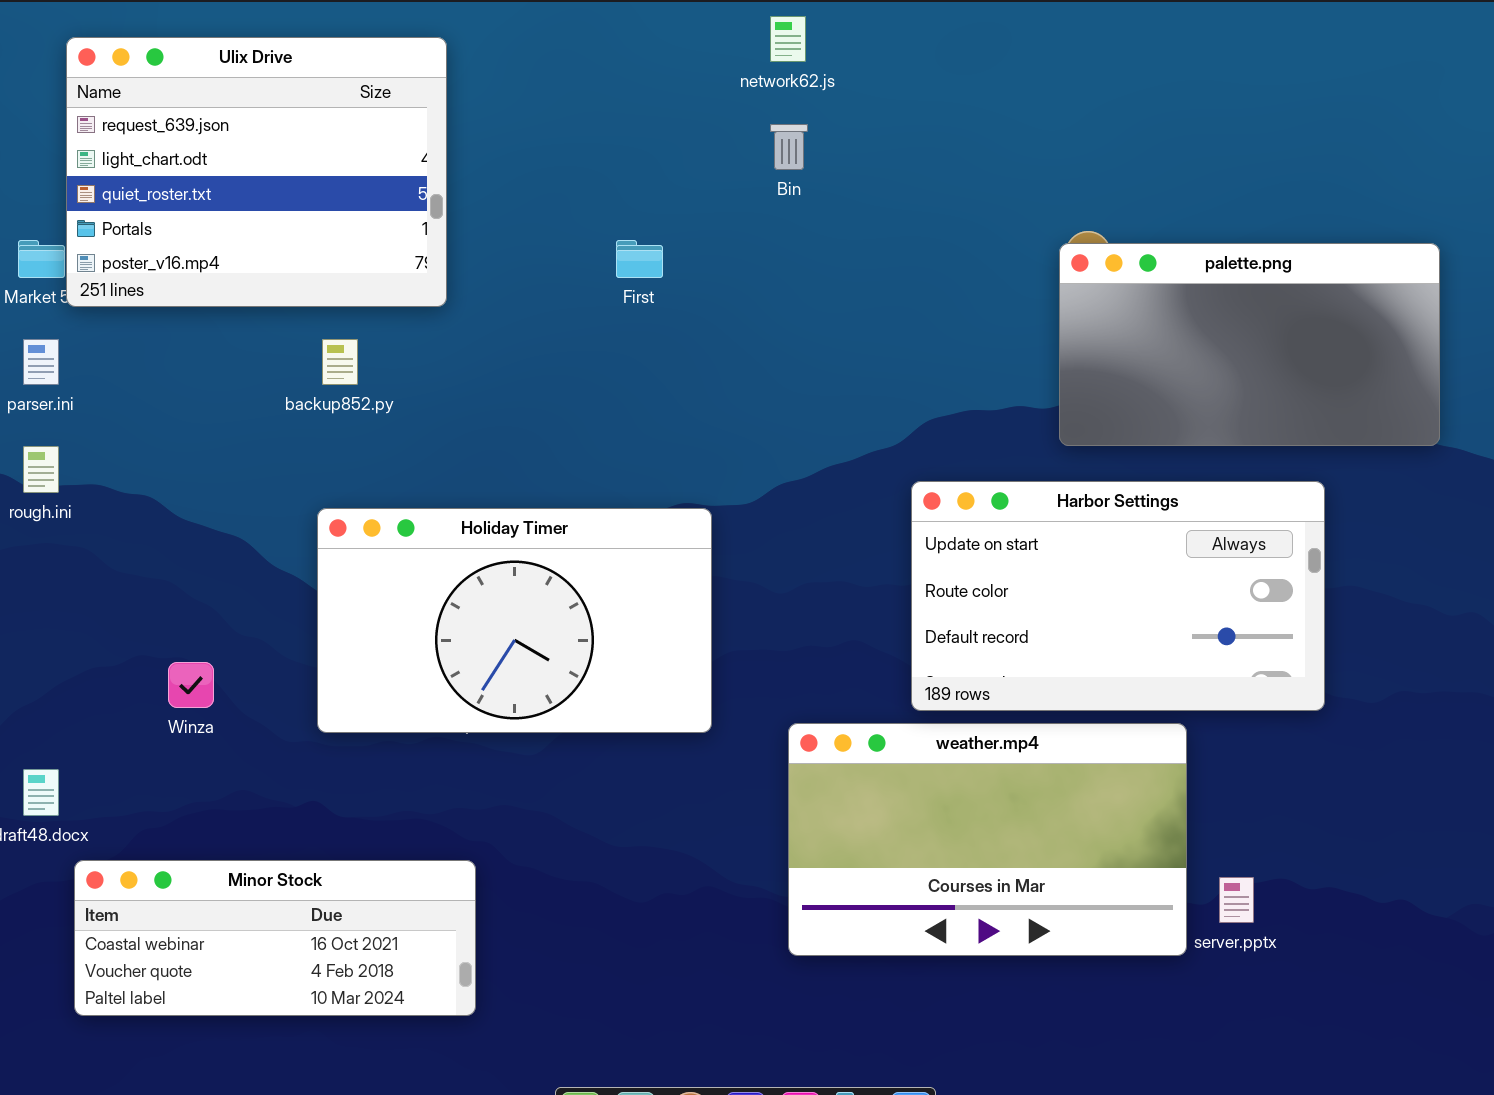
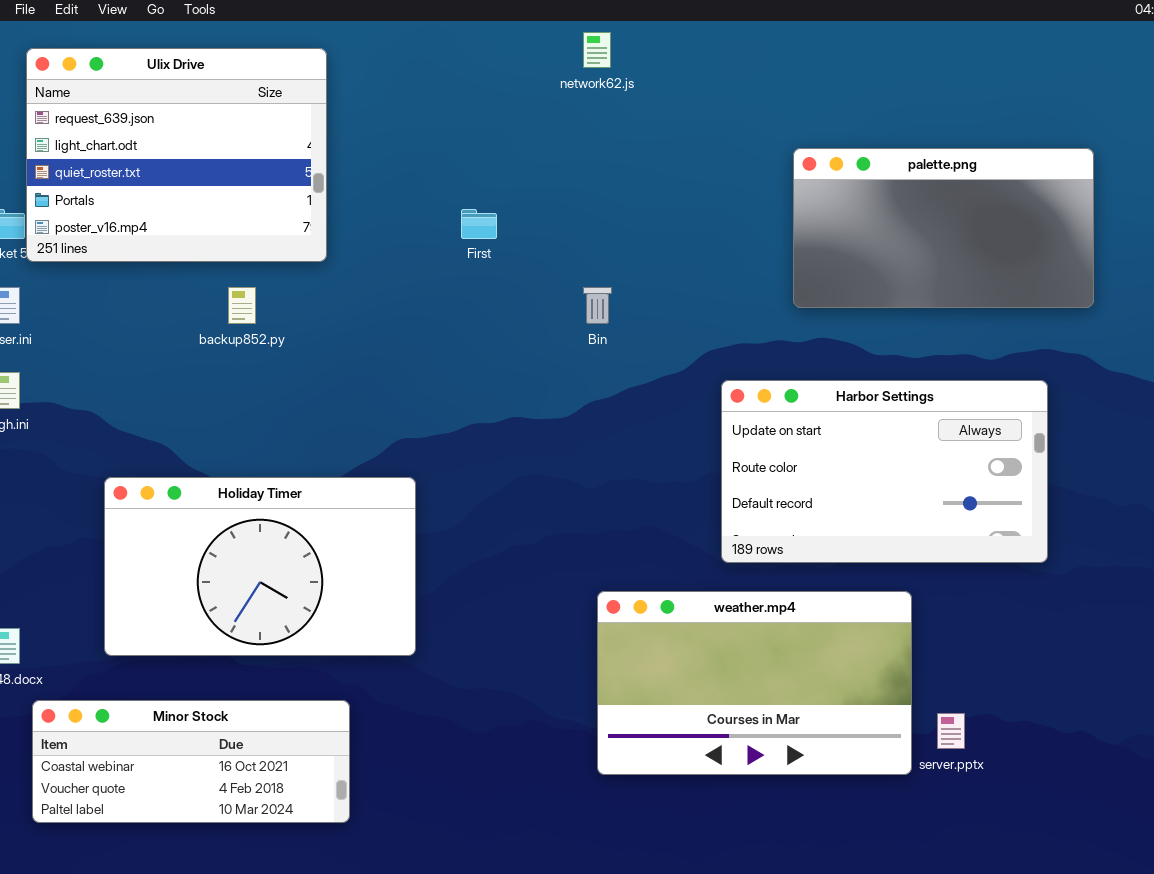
Bin: [770,124,808,170] -> [583,287,612,324], moved
palette.png: [1059,243,1440,446] -> [793,148,1094,308], moved
Harbor Settings: [911,481,1325,711] -> [721,380,1048,563], moved
Holiday Timer: [317,508,712,733] -> [104,477,416,656], moved

